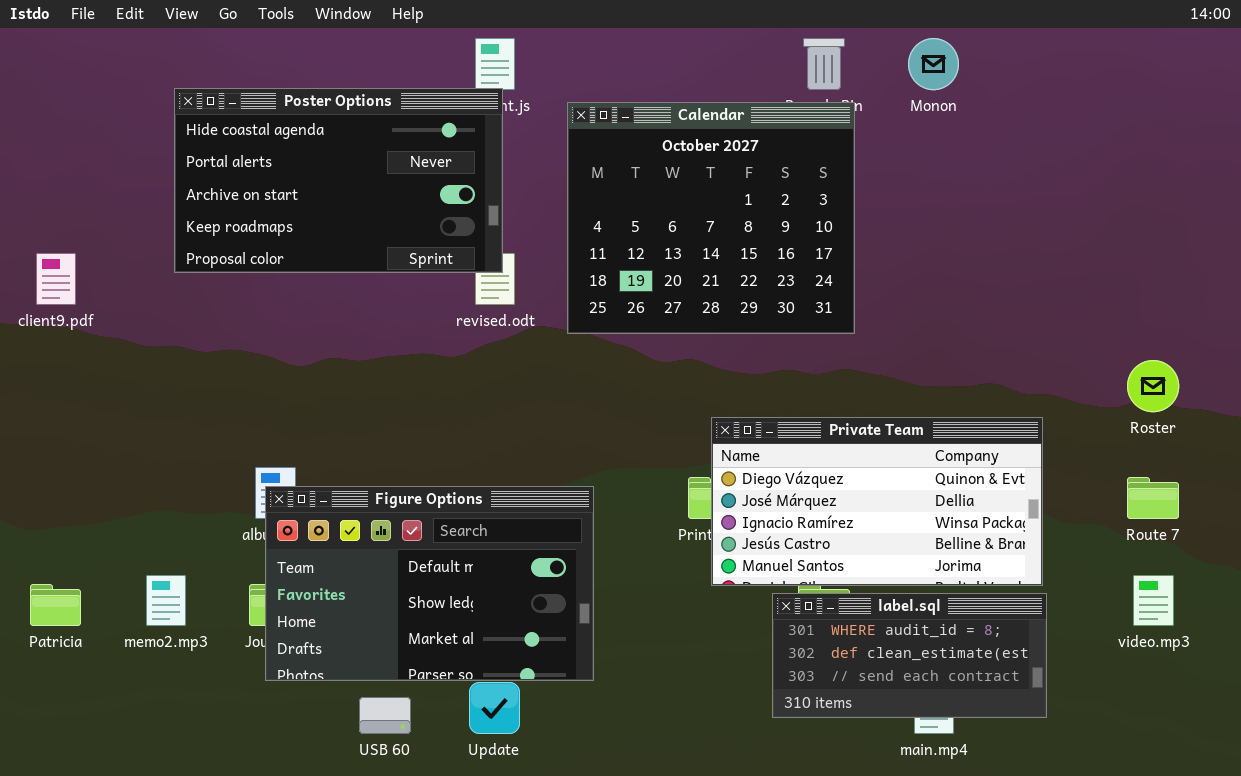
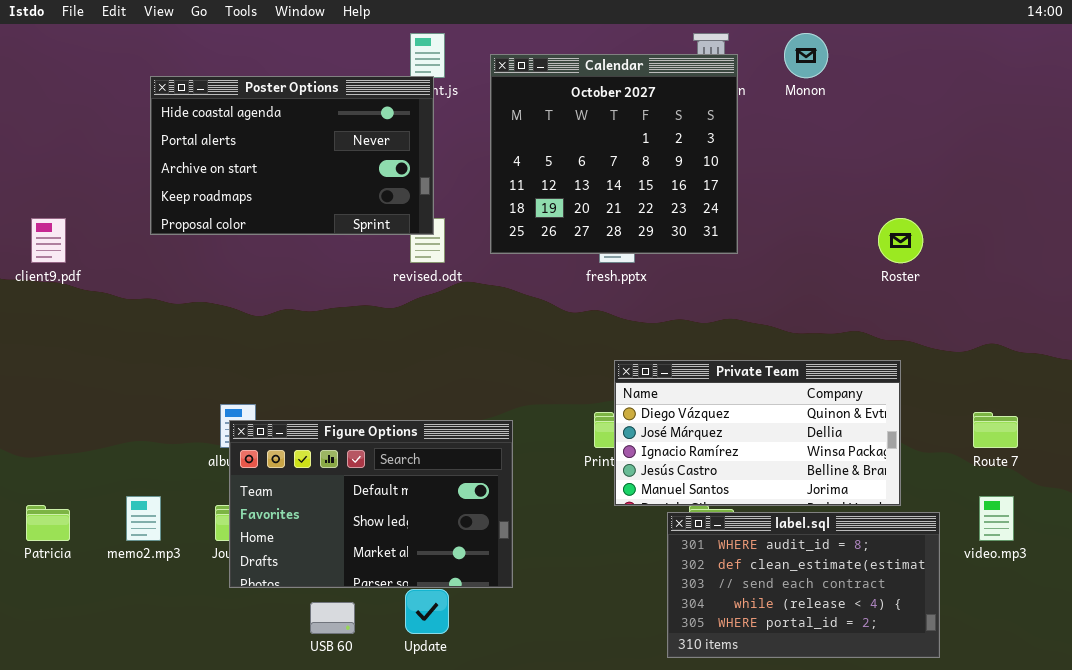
Calendar: [567,102,855,334] -> [490,54,738,254], moved
Roster: [1127,360,1179,412] -> [878,218,923,263], moved
label.sql: [772,593,1047,718] -> [667,512,940,658], resized

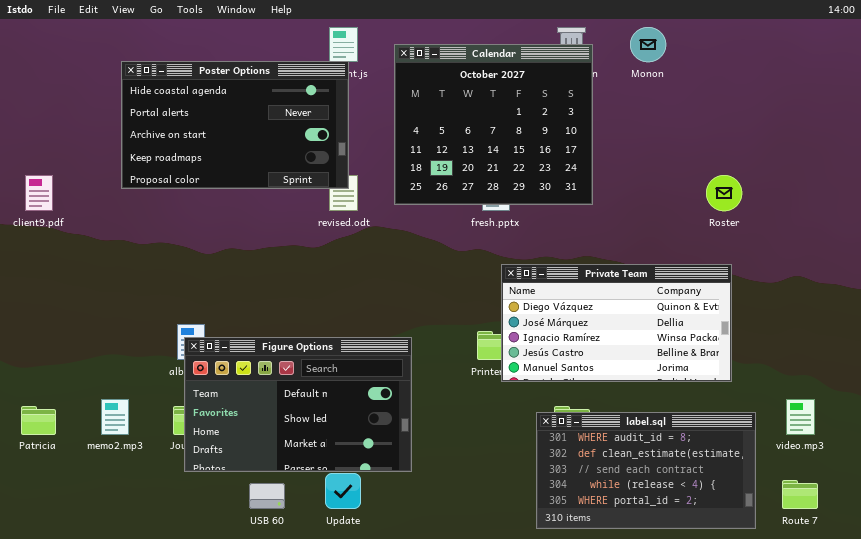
Private Team: [614,360,901,506] -> [501,264,732,382], moved
Route 7: [973,412,1018,448] -> [782,480,818,509], moved

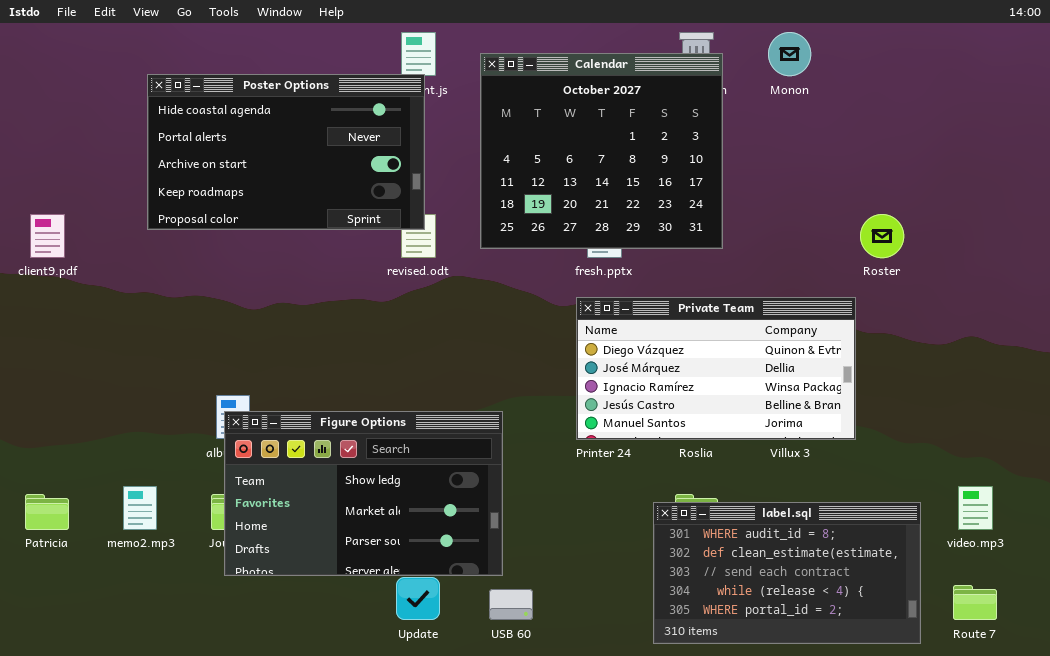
Private Team: [501,264,732,382] -> [576,297,856,440], moved
Figure Options: [184,337,412,472] -> [224,411,503,576], scrolled down 1 row
USB 60: [249,483,285,509] -> [489,589,533,620], moved

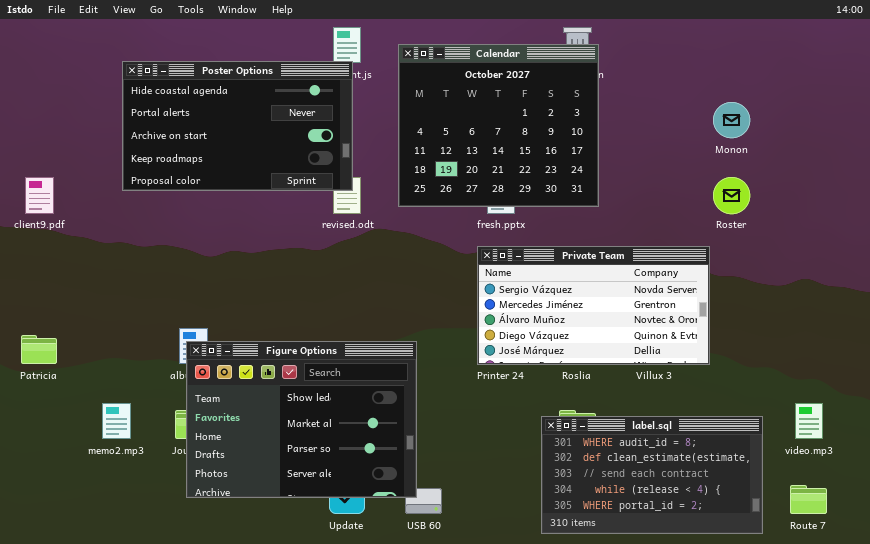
Monon: [768,32,811,76] -> [713,102,750,138], moved
Private Team: [576,297,856,440] -> [477,246,710,365], scrolled up 3 rows
Figure Options: [224,411,503,576] -> [186,341,417,498], resized
Patricia: [25,494,69,530] -> [21,335,57,364], moved

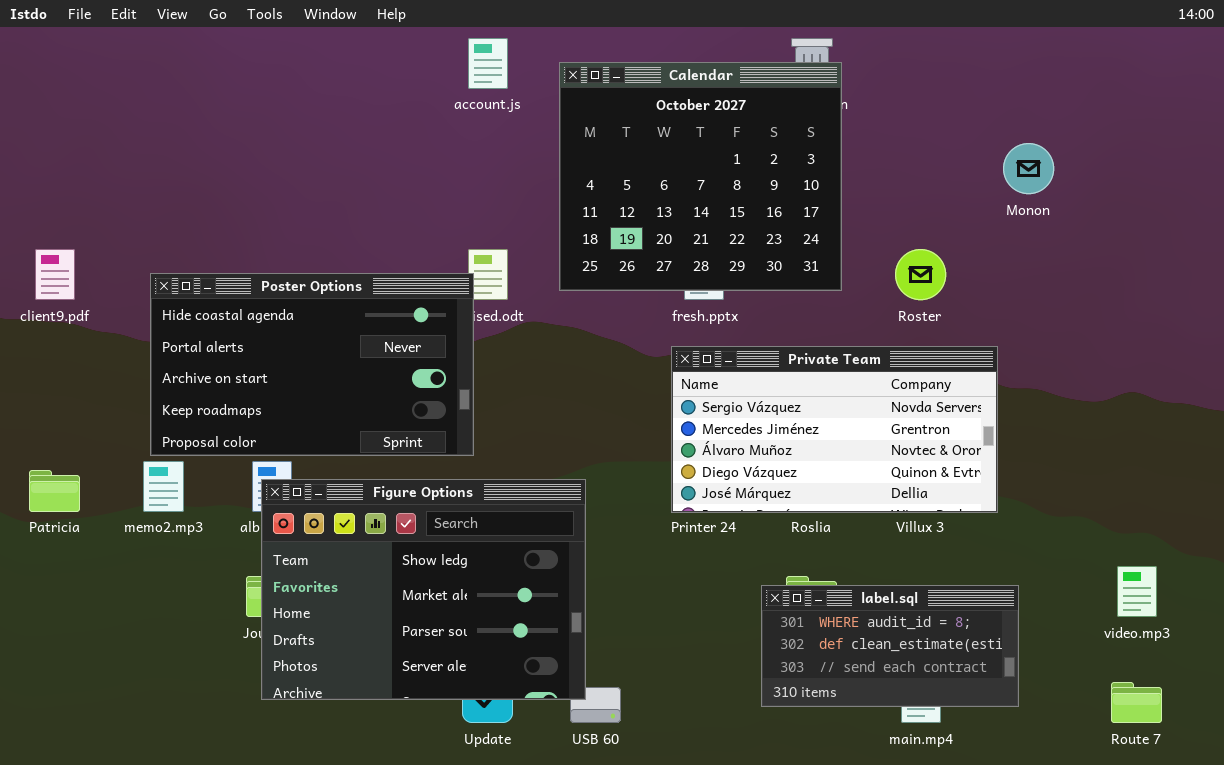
Poster Options: [122,61,353,191] -> [150,273,474,456], moved
Roster: [713,177,750,214] -> [895,249,946,300], moved
memo2.mp3: [102,403,131,439] -> [143,461,184,512], moved
label.sql: [541,416,763,534] -> [761,585,1019,707], resized

